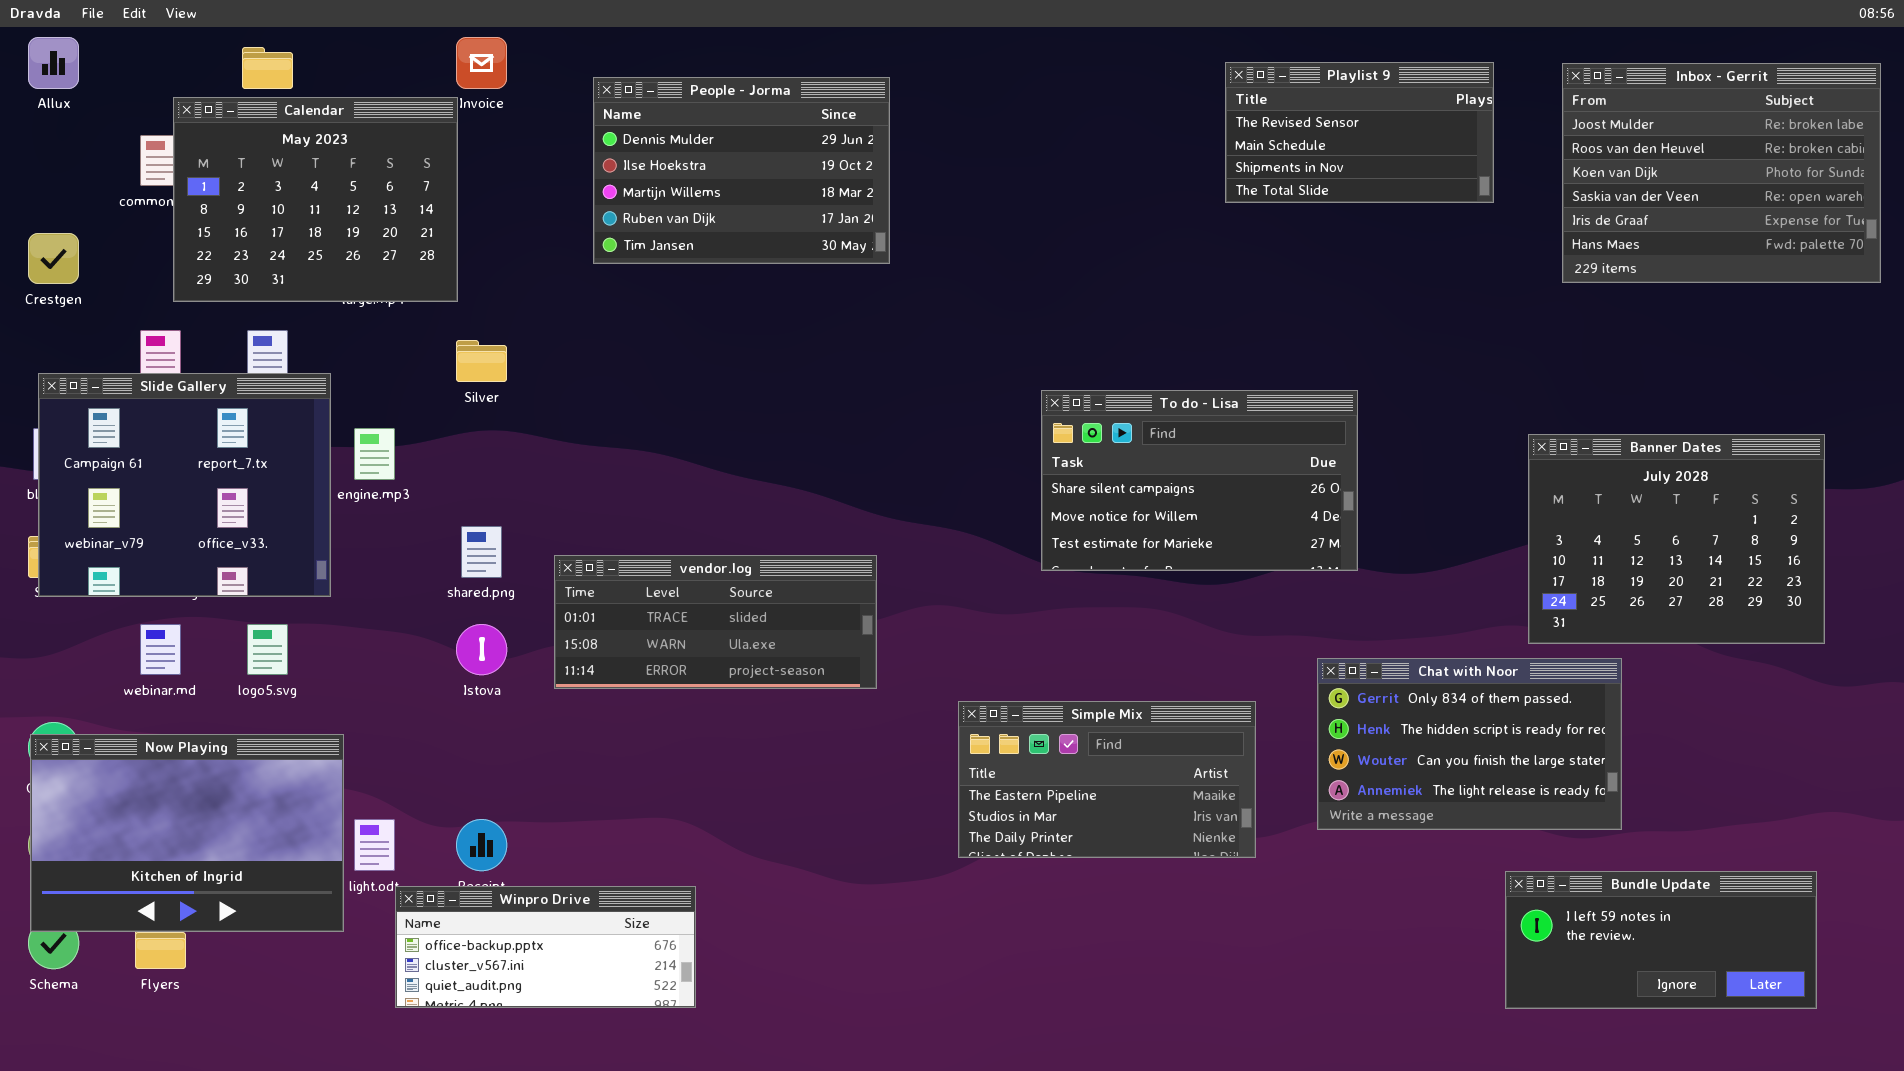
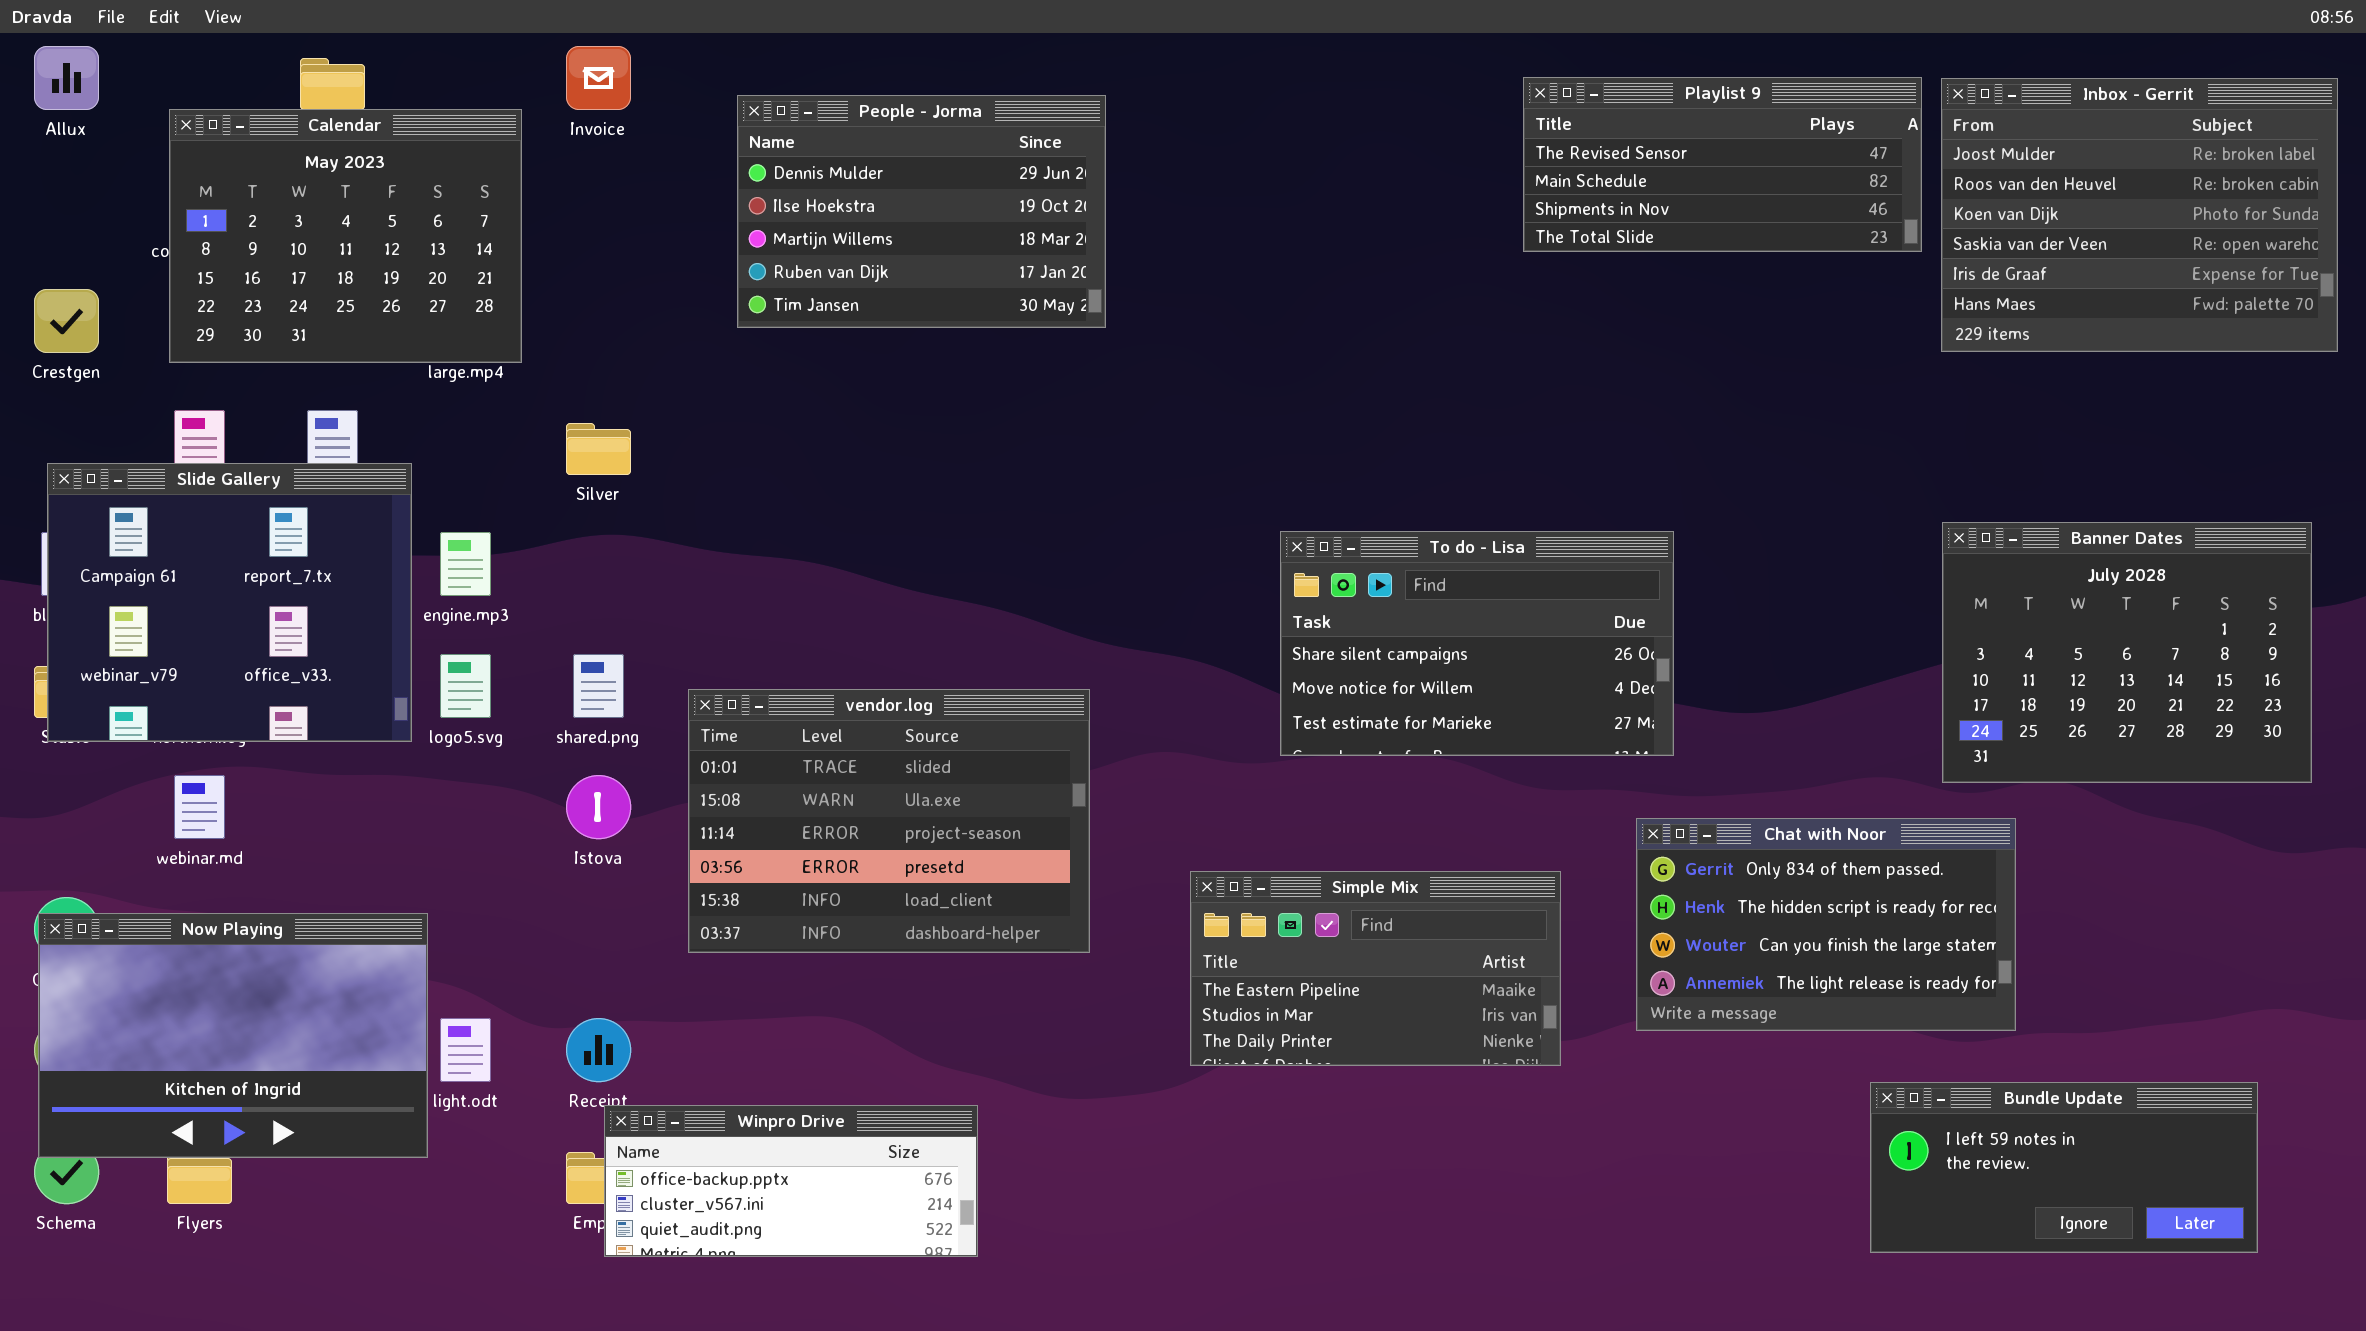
Playlist 9: [1225,62,1494,203] -> [1523,77,1922,252], resized
Calendar: [173,97,458,302] -> [169,109,522,363], moved
To do - Lisa: [1041,390,1358,571] -> [1280,531,1674,756], moved
Banner Dates: [1528,434,1825,644] -> [1942,522,2312,783], moved
vendor.log: [554,555,877,689] -> [688,689,1090,953], resized
logo5.svg: [247,624,288,675] -> [440,654,491,718], moved
Winpro Drive: [395,886,696,1008] -> [604,1105,978,1257], moved

